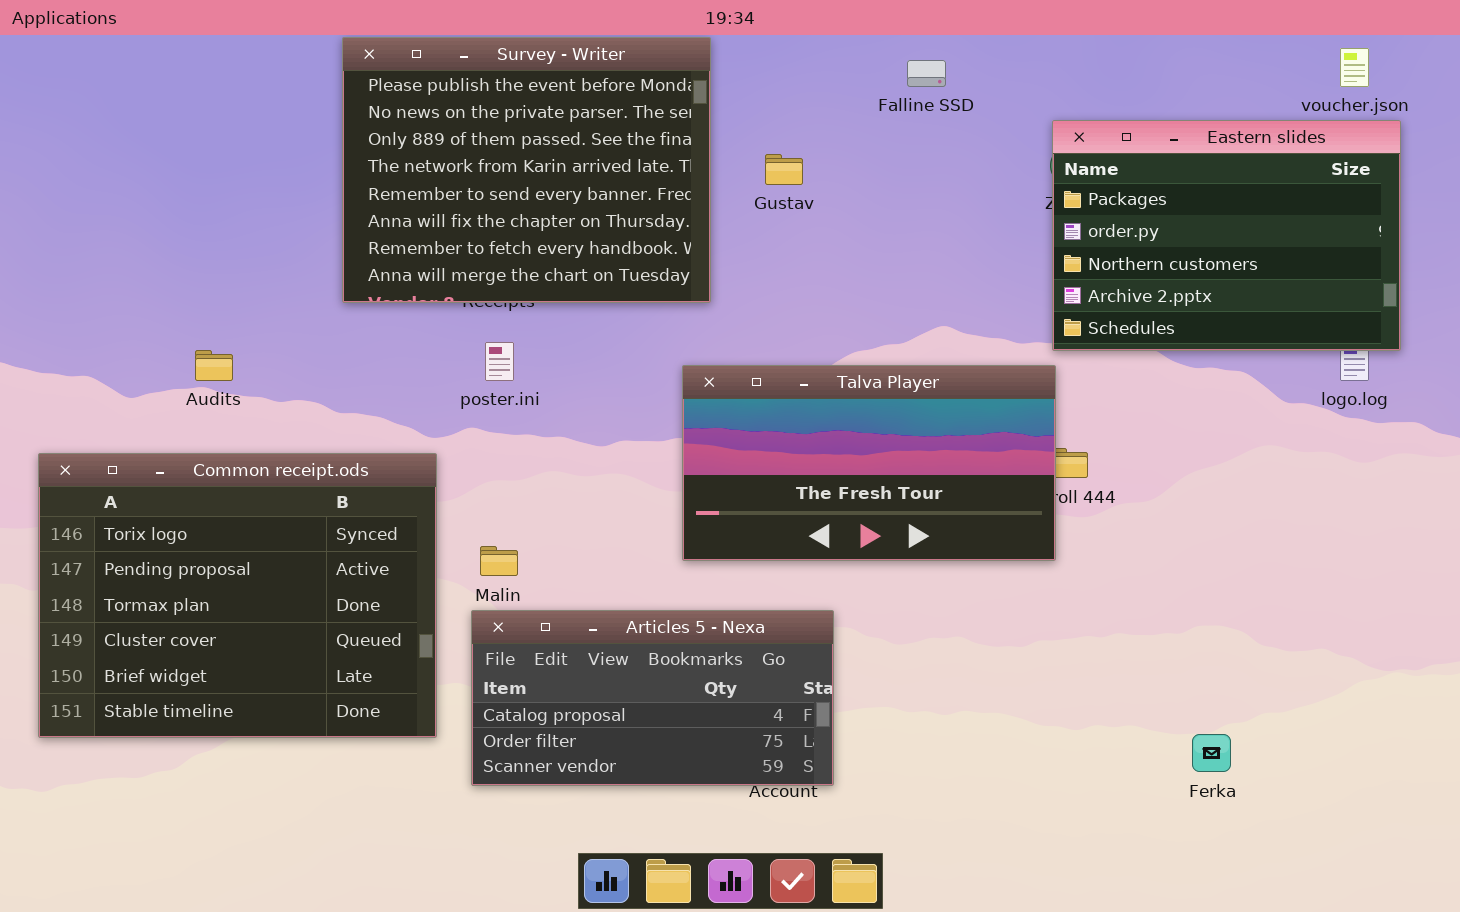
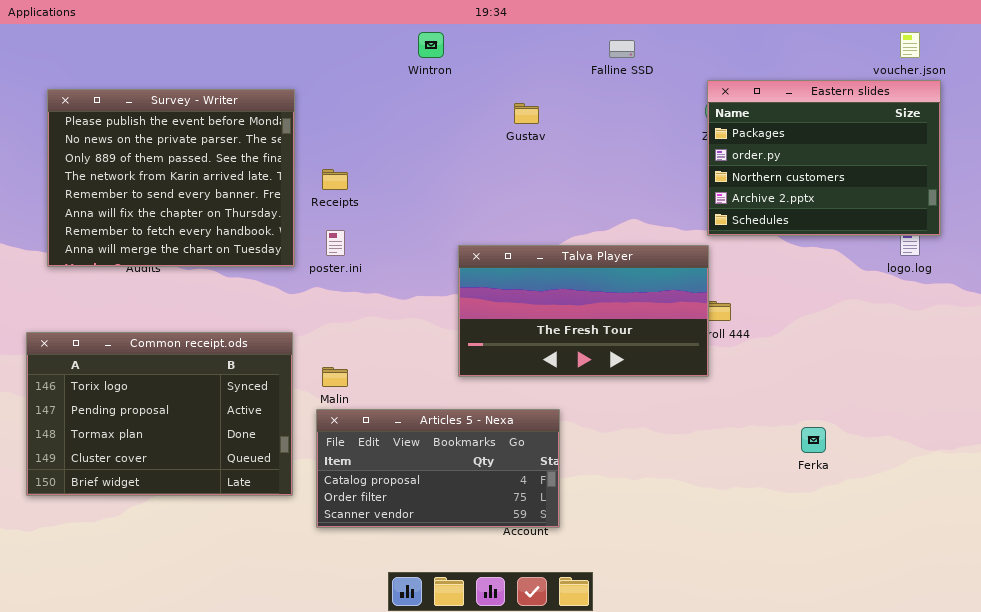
Survey - Writer: [342,37,711,303] -> [47,89,295,267], moved
Common receipt.ods: [38,453,437,738] -> [26,332,293,496], resized
Ferka: [1192,734,1231,772] -> [801,427,826,453], moved

